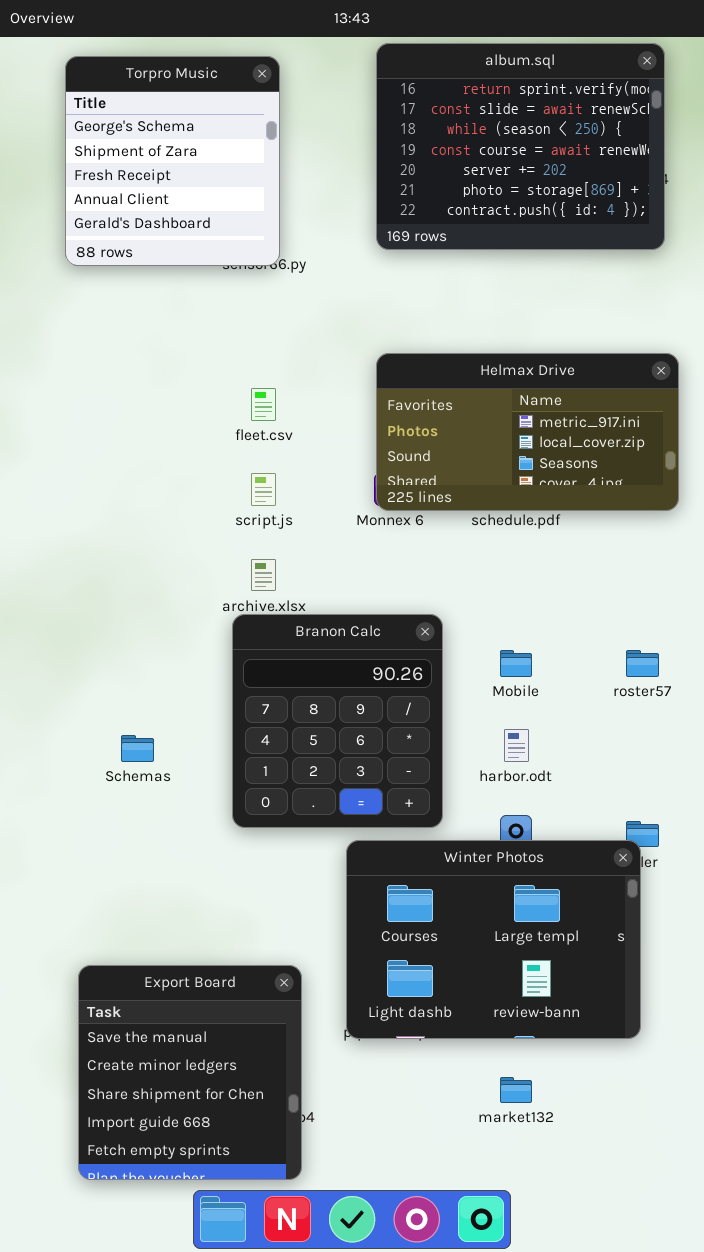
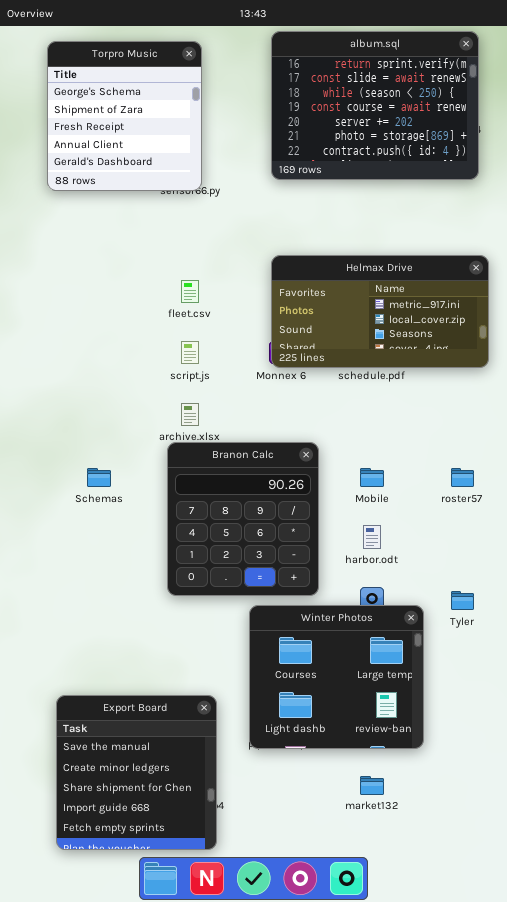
Schemas: [121,735,154,762] -> [87,468,111,487], moved
Winter Photos: [346,840,641,1039] -> [249,605,424,749], resized

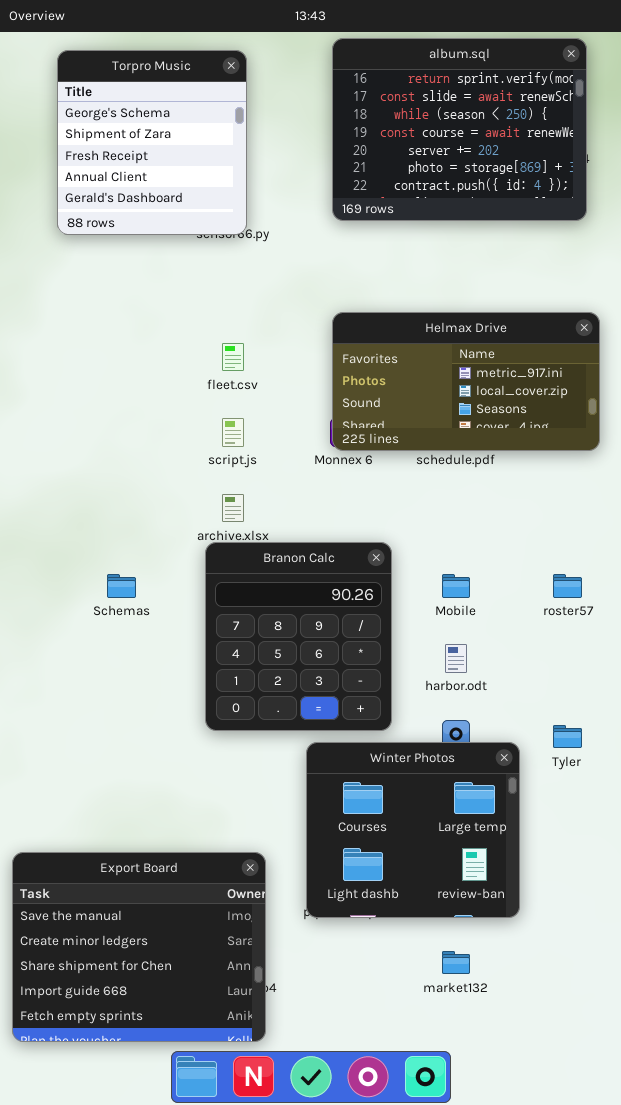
Export Board: [56,695,217,850] -> [12,852,266,1042], resized

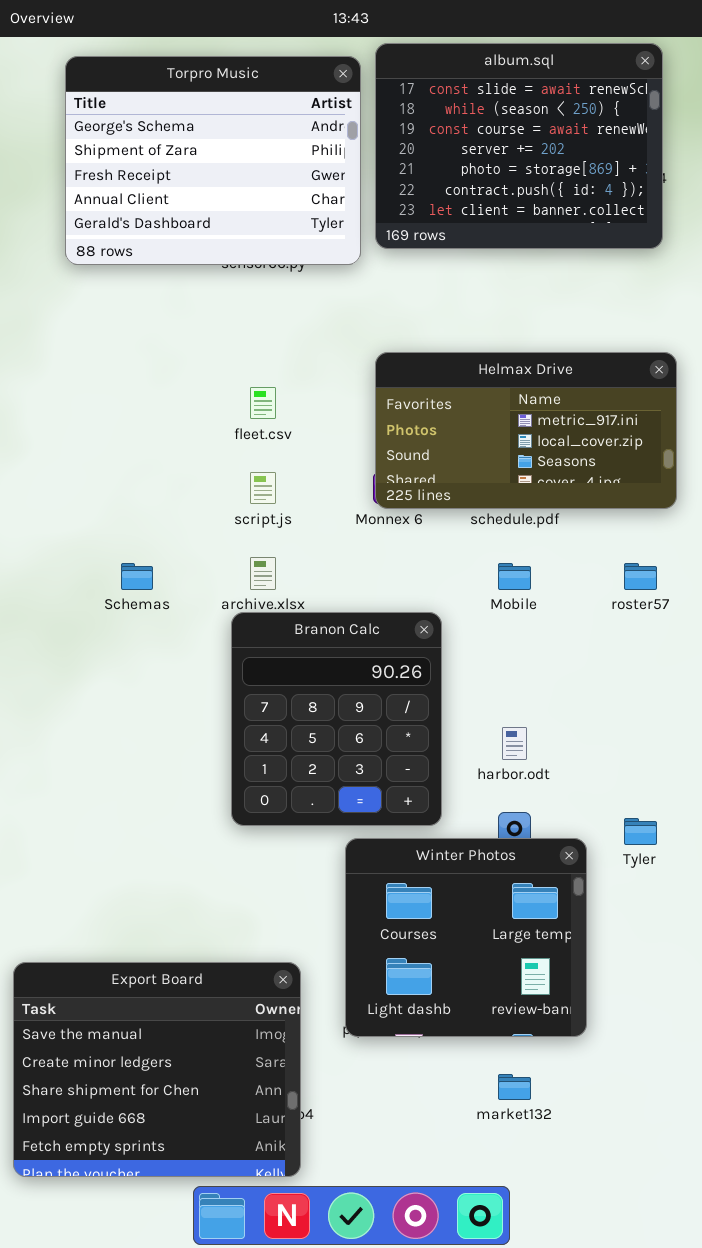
album.sql: [332,38,587,221] -> [375,43,663,249], scrolled down 1 row
Torpro Music: [57,50,247,235] -> [65,56,361,265], resized
Schemas: [107,574,136,598] -> [121,563,153,590], moved
Mobile: [442,574,470,598] -> [498,563,531,590], moved
roster57: [553,574,582,598] -> [624,563,657,590], moved

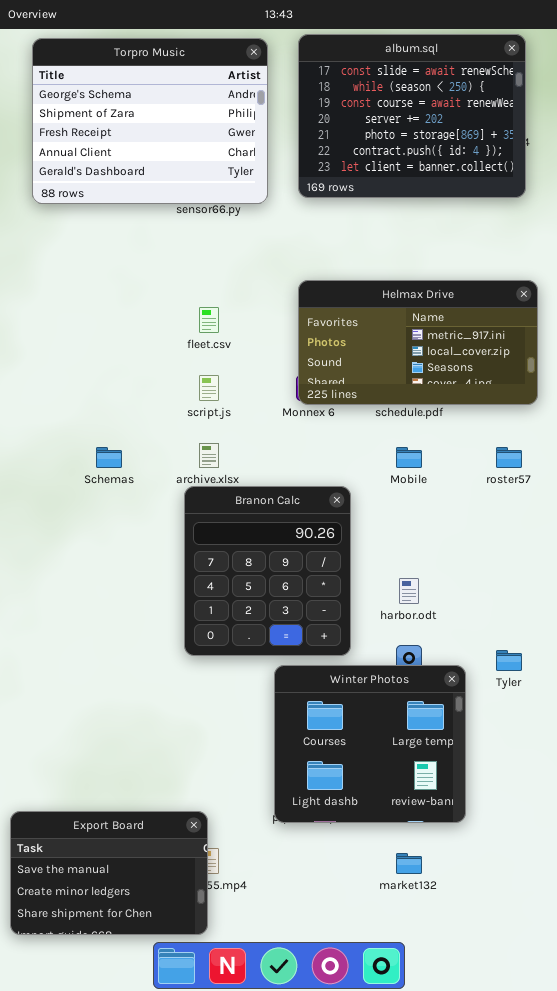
Torpro Music: [65,56,361,265] -> [32,38,268,204], moved
Export Board: [13,962,301,1177] -> [10,811,208,935], resized

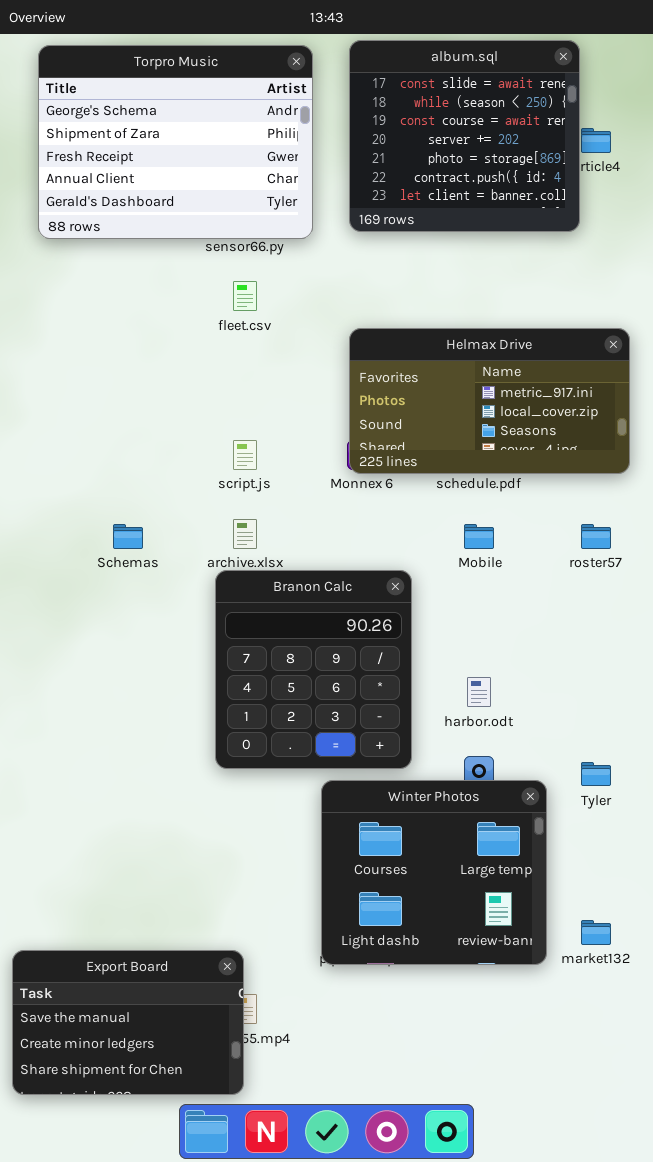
album.sql: [298,34,526,198] -> [349,40,580,232], resized
fleet.csv: [199,307,219,333] -> [233,281,257,311], moved
market132: [396,853,422,874] -> [581,920,611,945], moved

